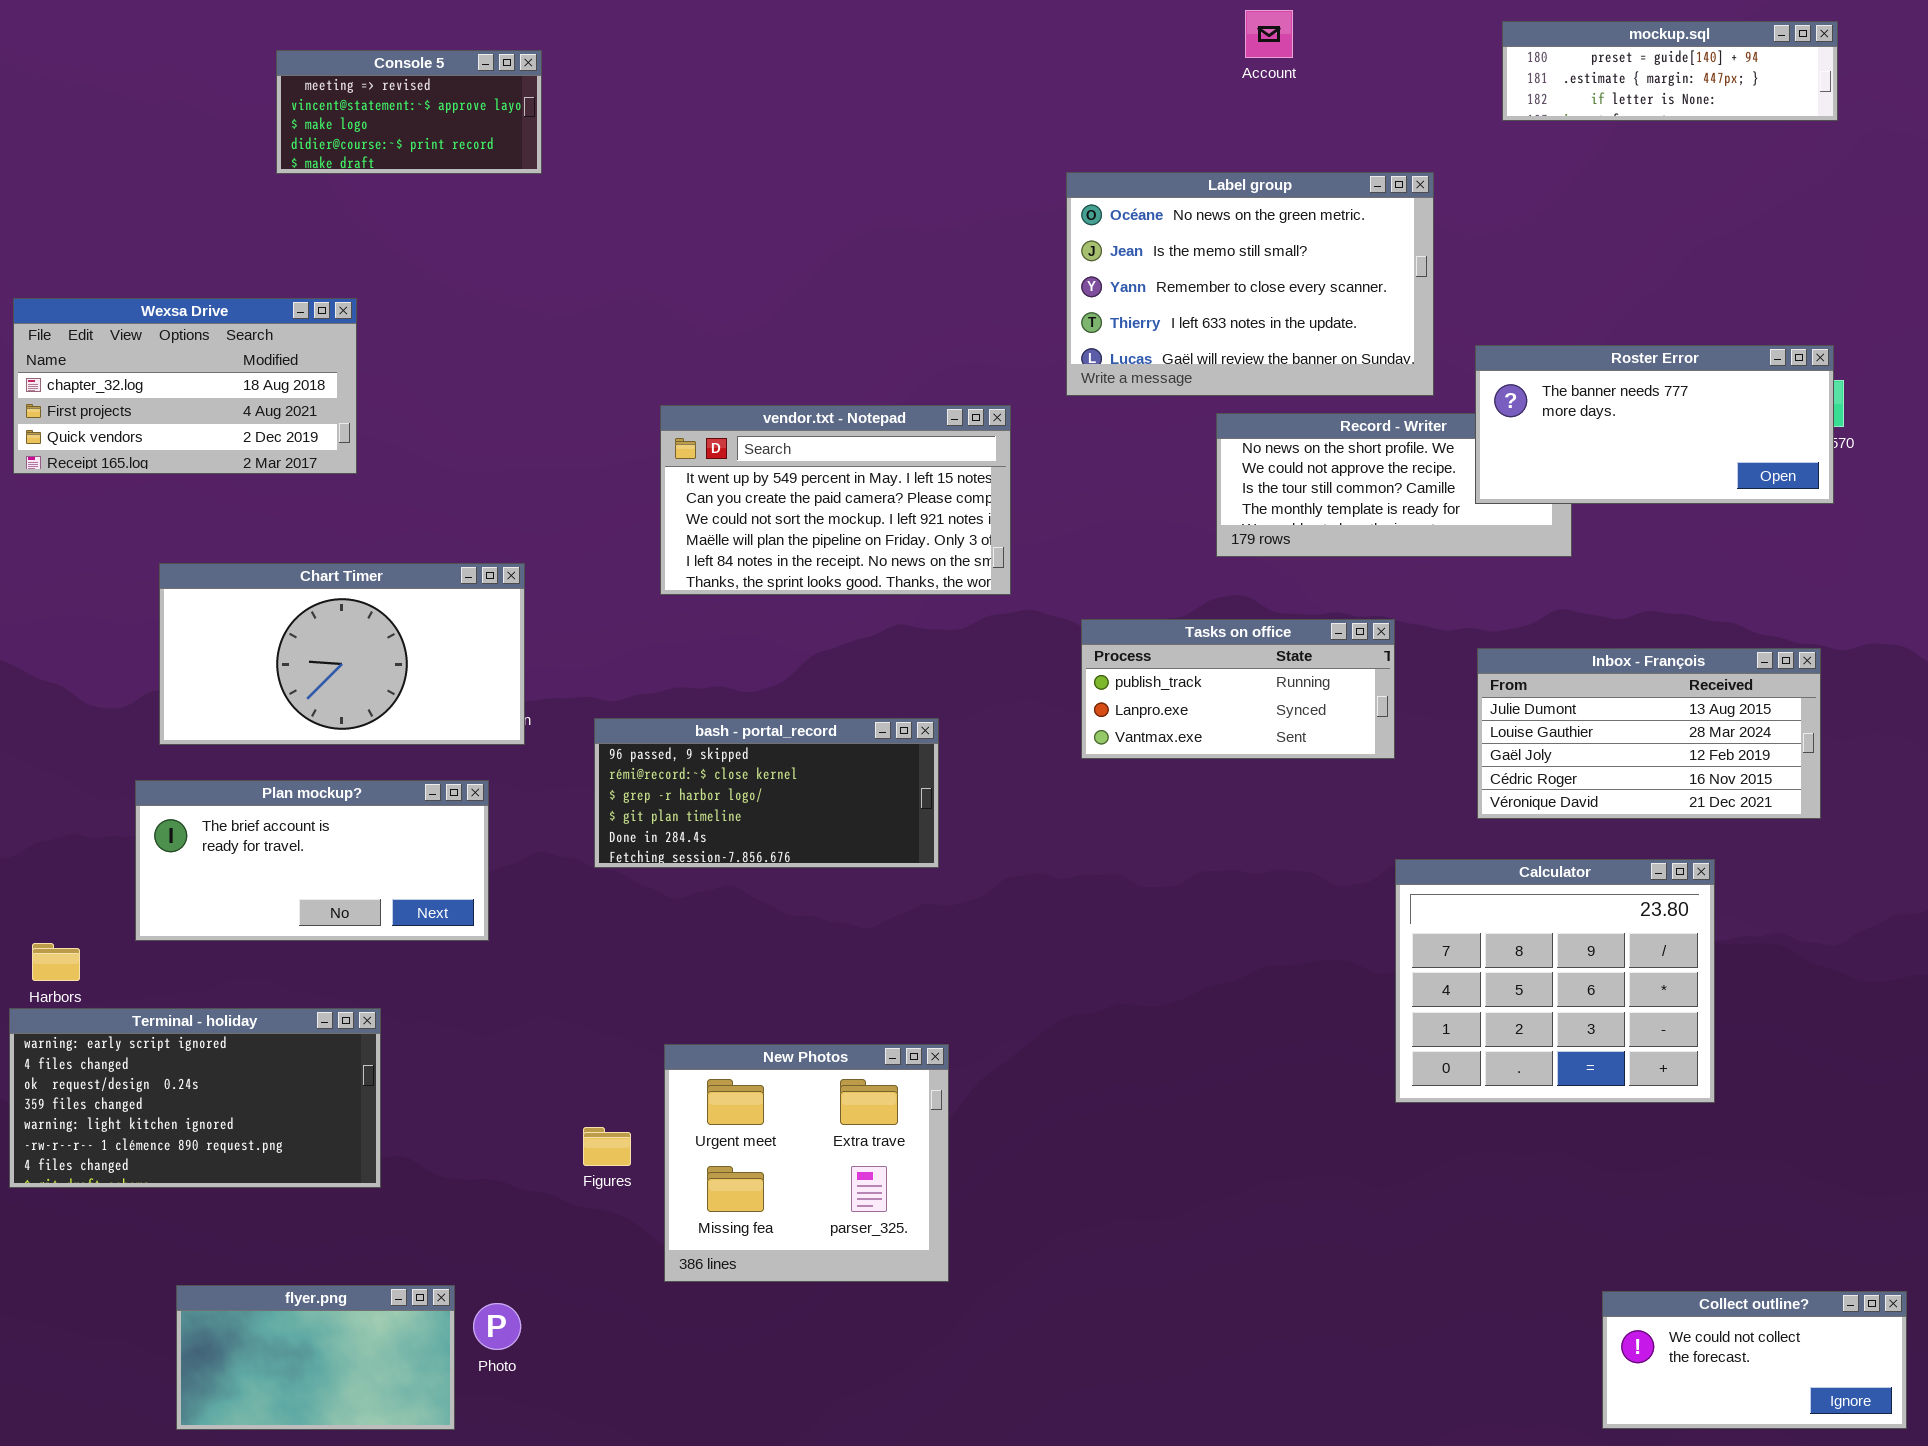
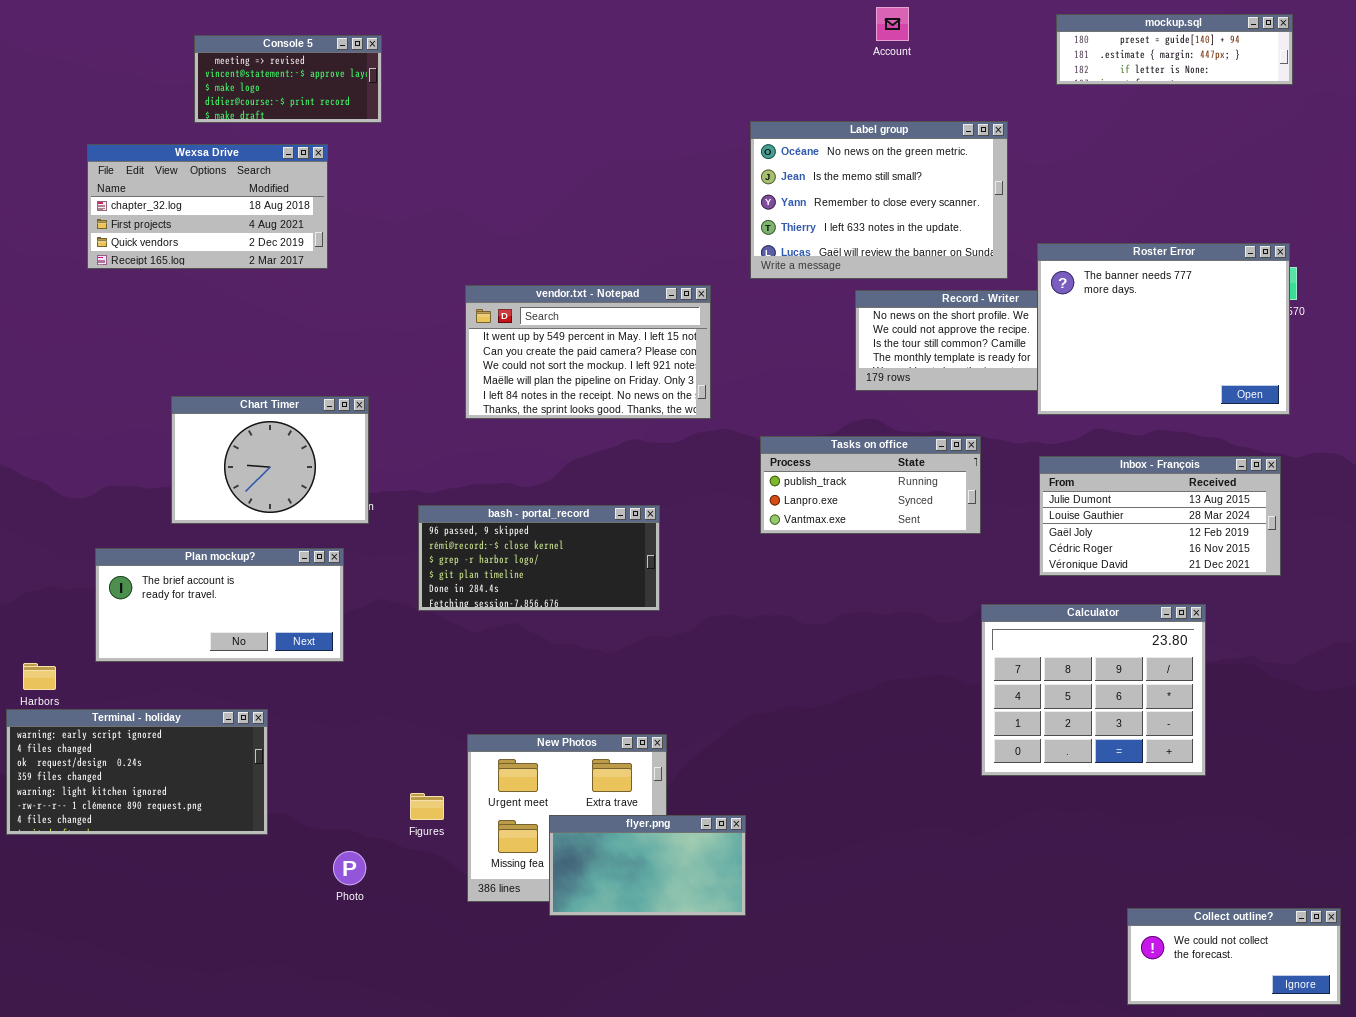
Wexsa Drive: [13,298,357,474] -> [87,144,328,269], moved
Roster Error: [1475,345,1834,504] -> [1037,243,1290,415], resized
Chart Timer: [159,563,525,745] -> [171,396,369,524], resized
flyer.png: [176,1285,455,1430] -> [549,815,746,916], moved
Photo: [473,1303,521,1350] -> [333,851,366,885], moved

